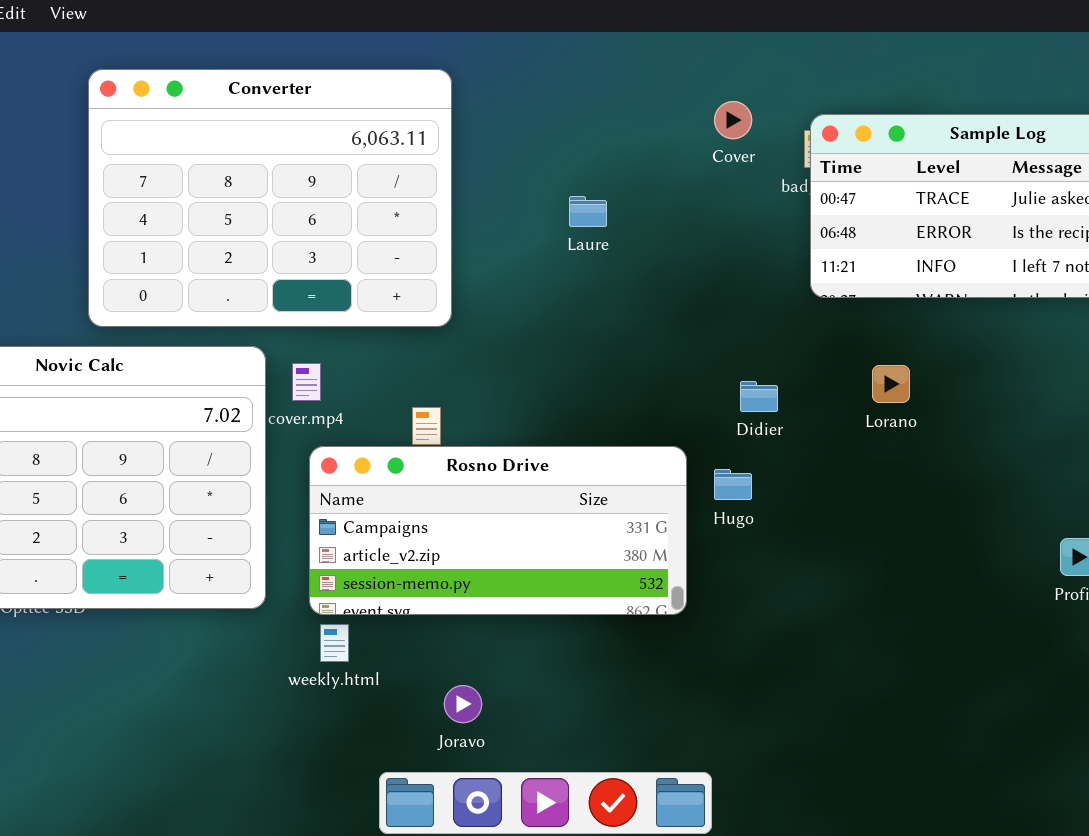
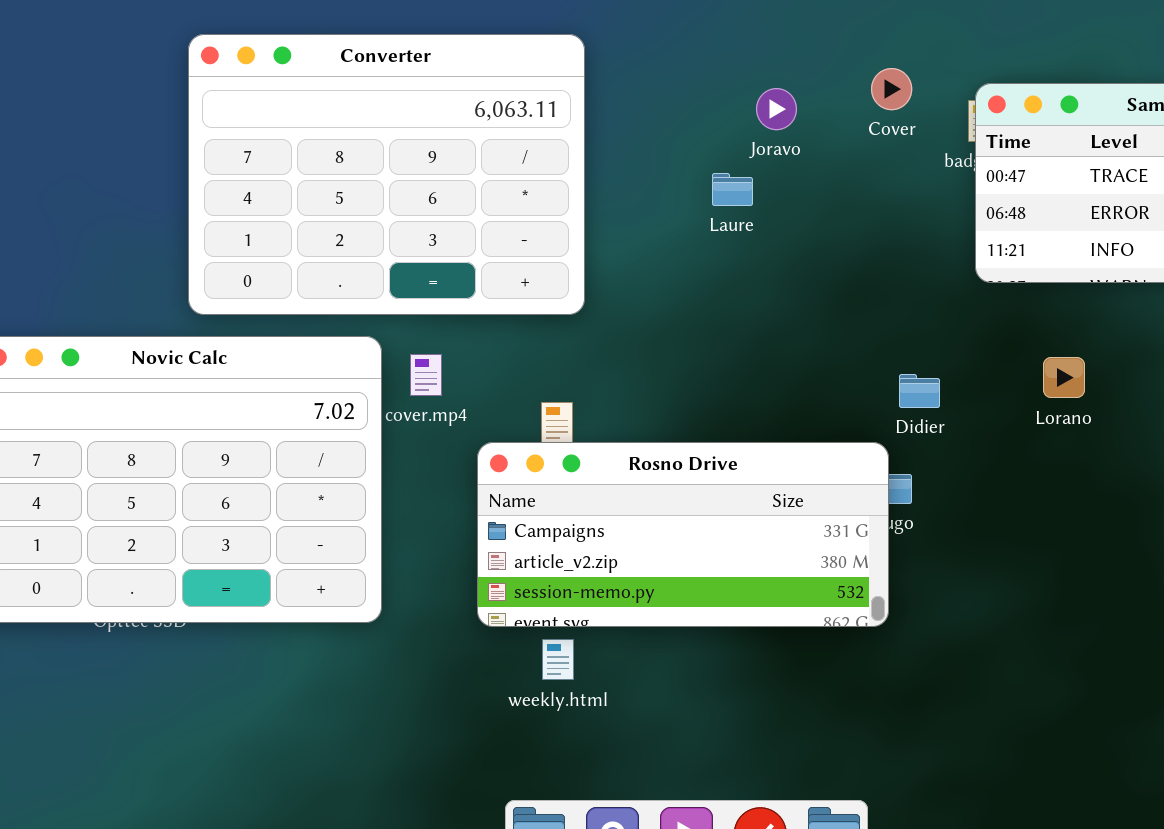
Rosno Drive: [309,446,687,615] -> [477,442,889,627], moved
weekly.html: [320,624,349,662] -> [542,639,574,680], moved
Joravo: [444,685,482,723] -> [756,88,797,130], moved

